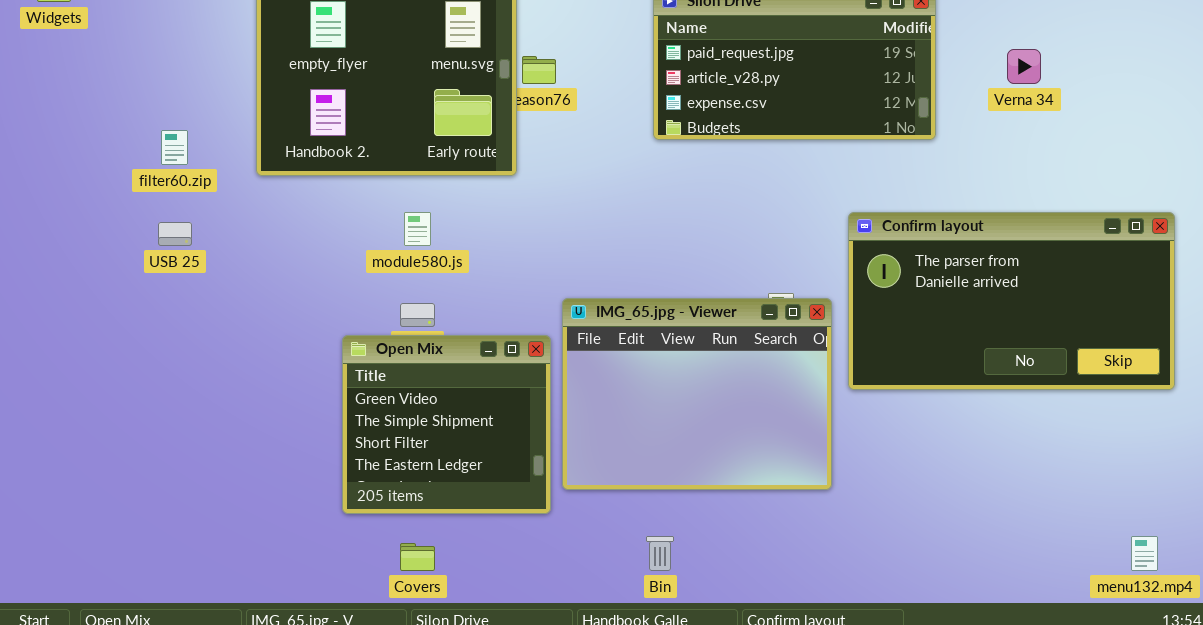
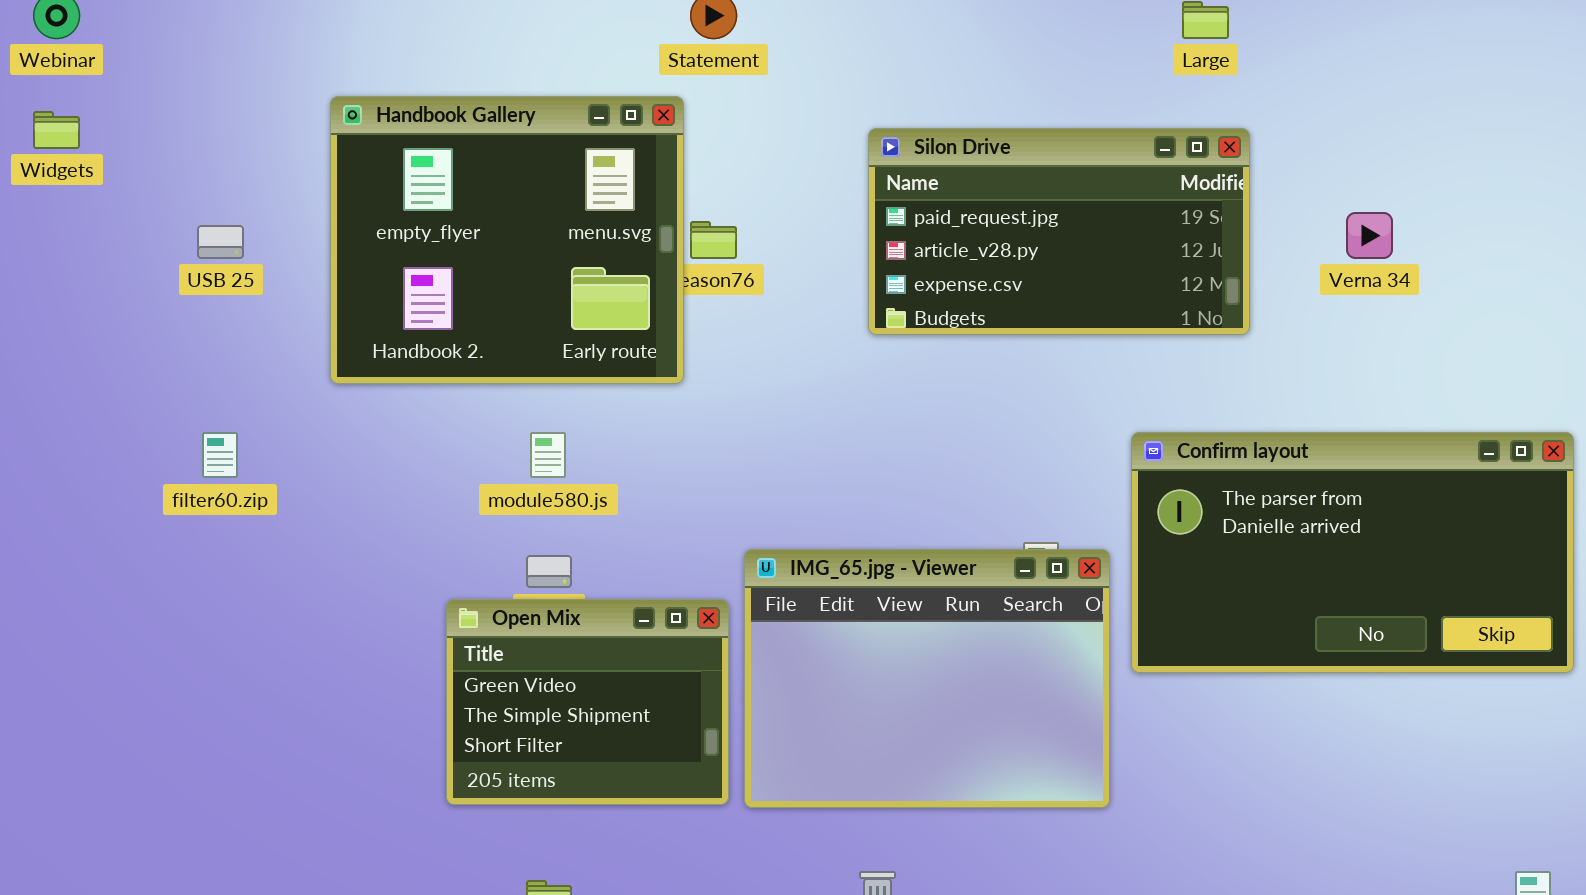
filter60.zip: [161,130,188,165] -> [202,432,238,478], moved
USB 25: [158,222,192,246] -> [197,225,244,259], moved
Open Mix: [342,335,551,514] -> [446,599,729,805], resized

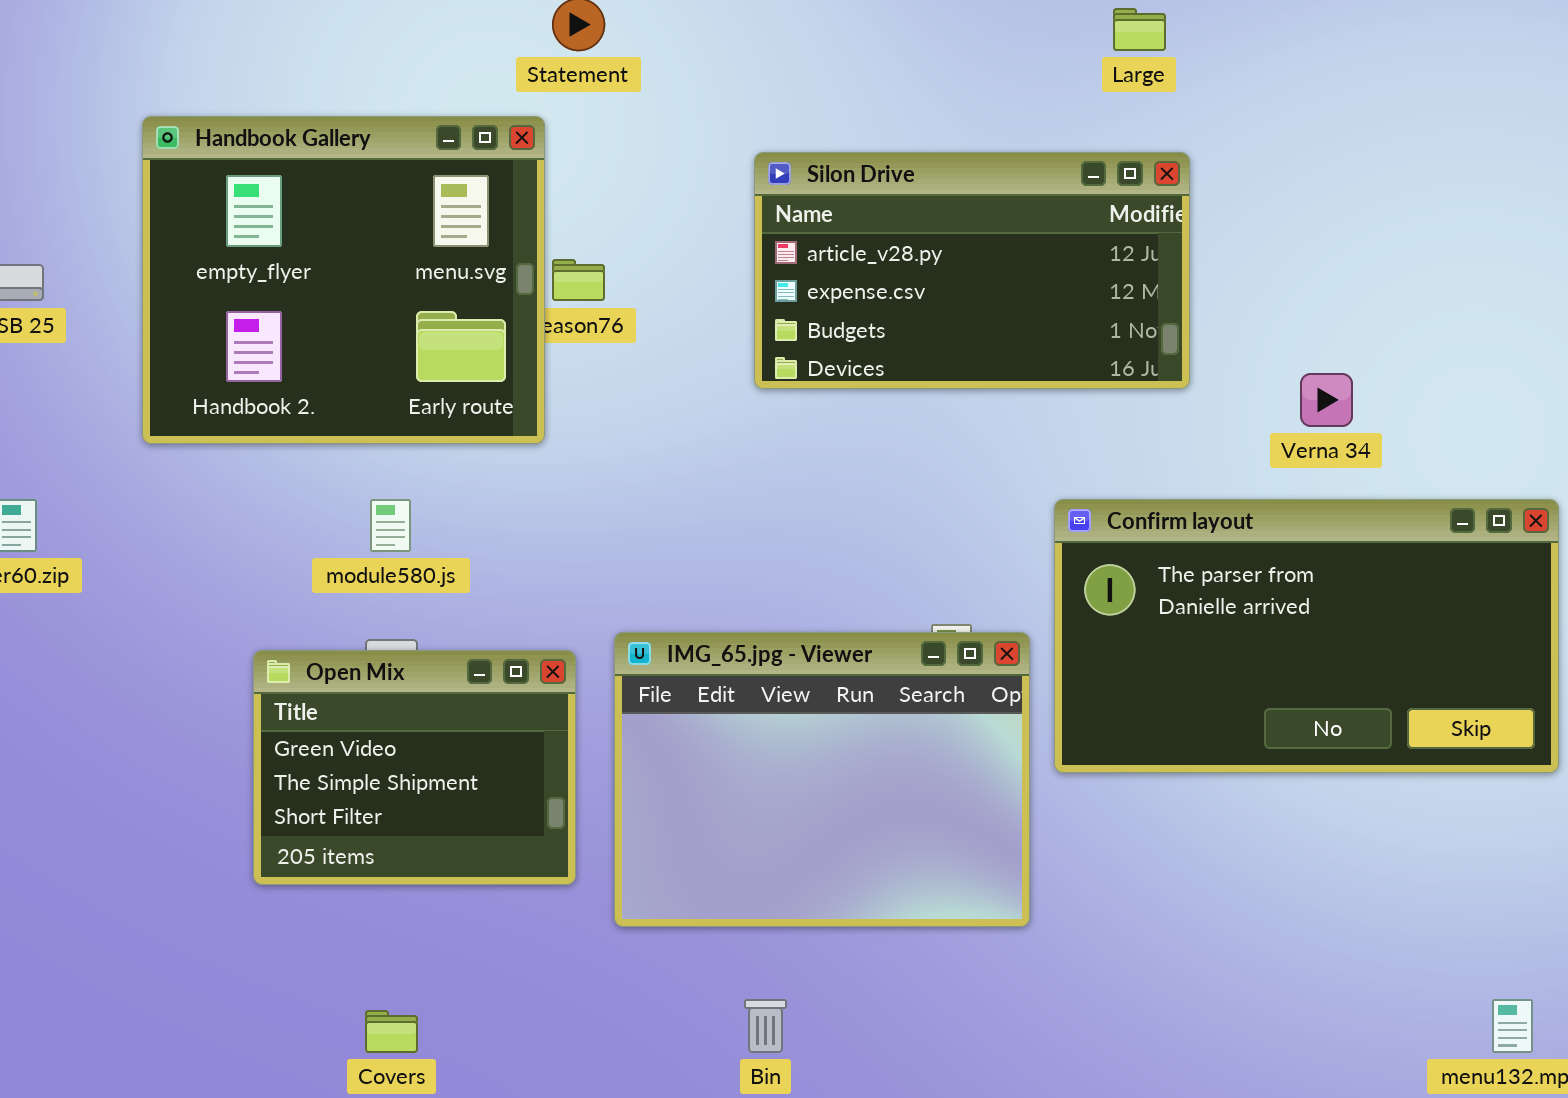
Silon Drive: [868,128,1250,335] -> [754,152,1190,389], scrolled down 1 row
Verna 34: [1346,212,1393,259] -> [1300,373,1353,427], moved
Open Mix: [446,599,729,805] -> [253,650,576,885], moved

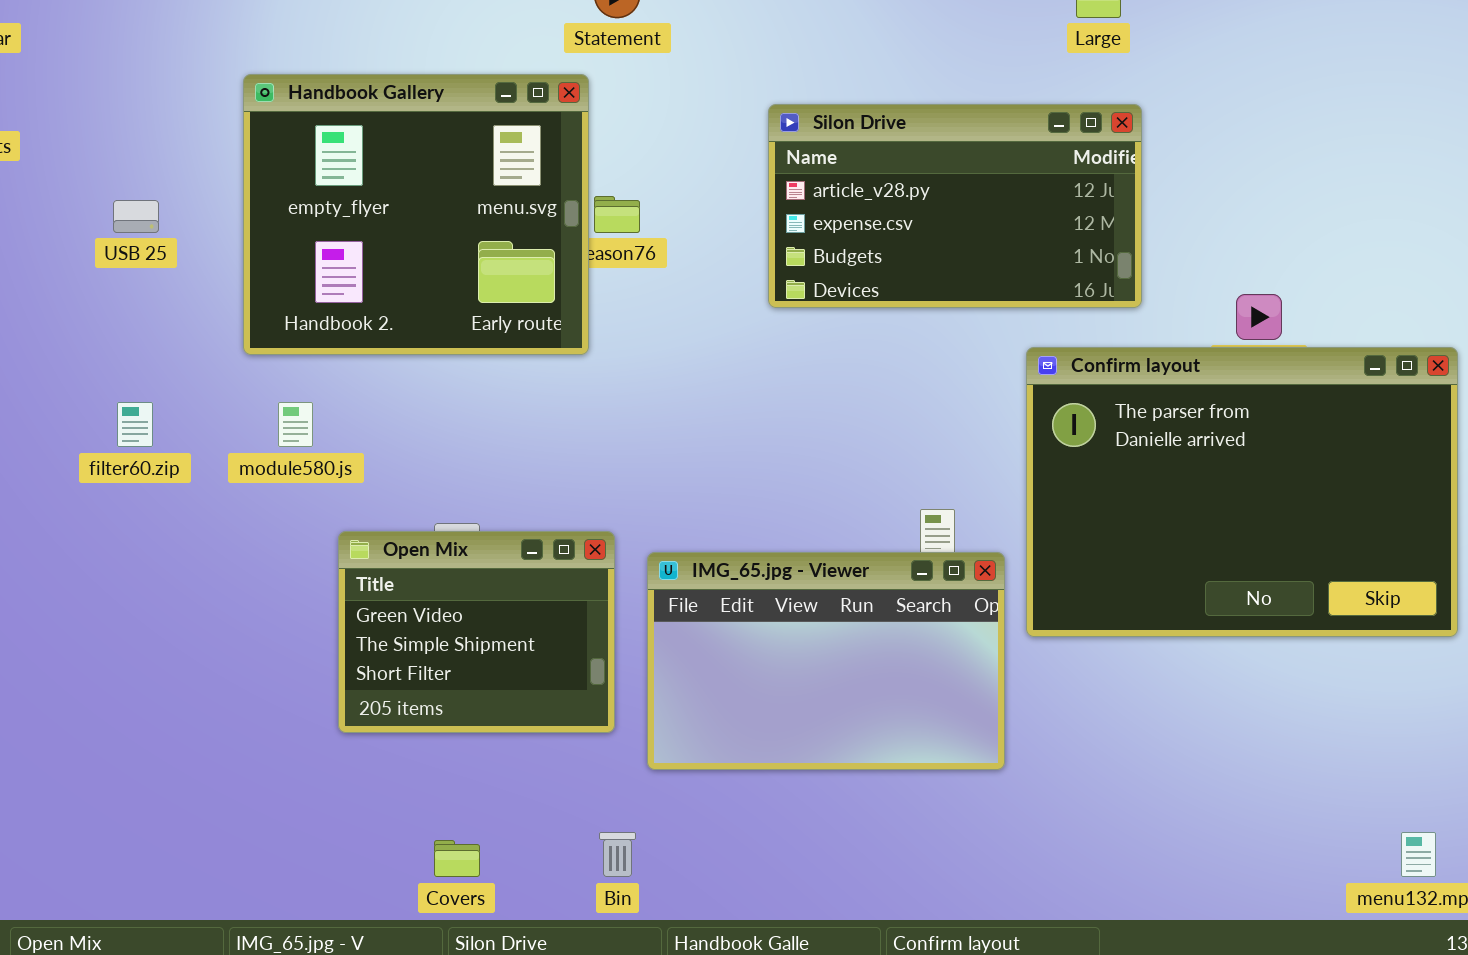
module580.js: [370,499,411,552] -> [278,402,313,447], moved
Confirm layout: [1054,499,1559,773] -> [1026,347,1458,637], resized
IMG_65.jpg - Viewer: [614,632,1030,927] -> [647,552,1005,770], resized
Bin: [744,999,787,1053] -> [599,832,636,877], moved

